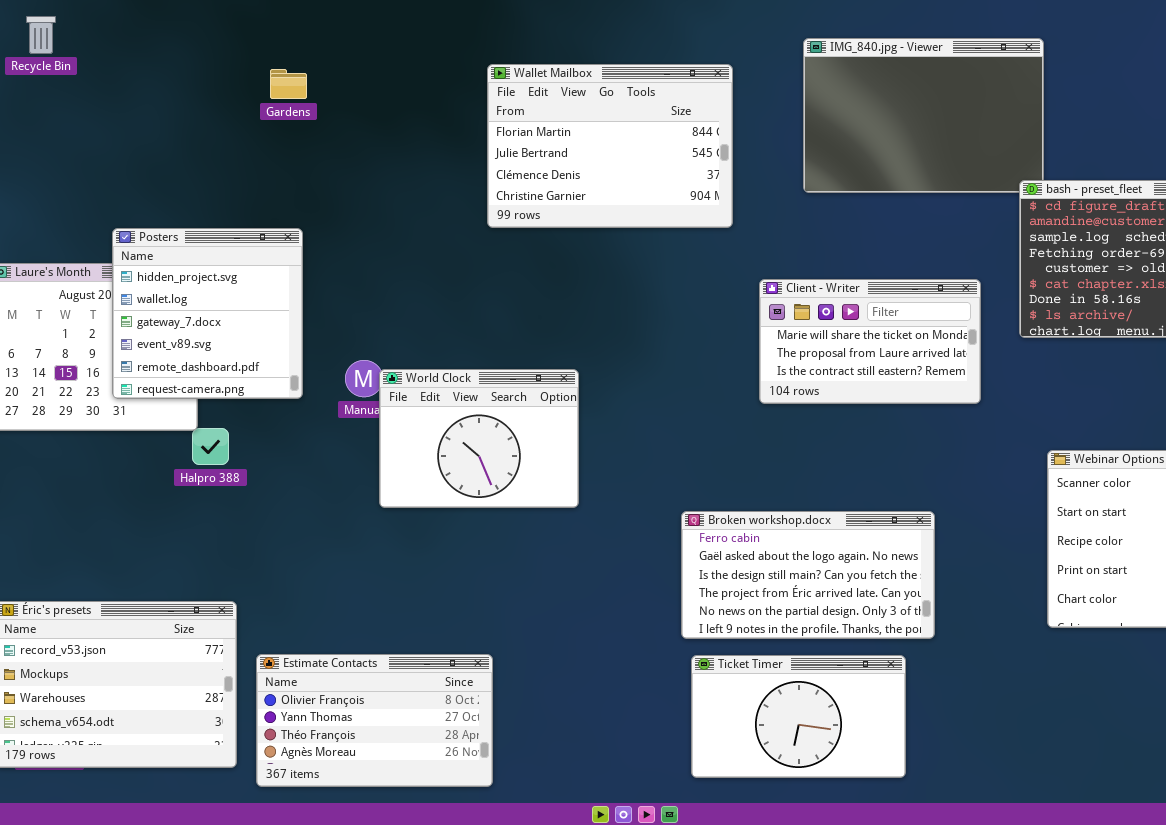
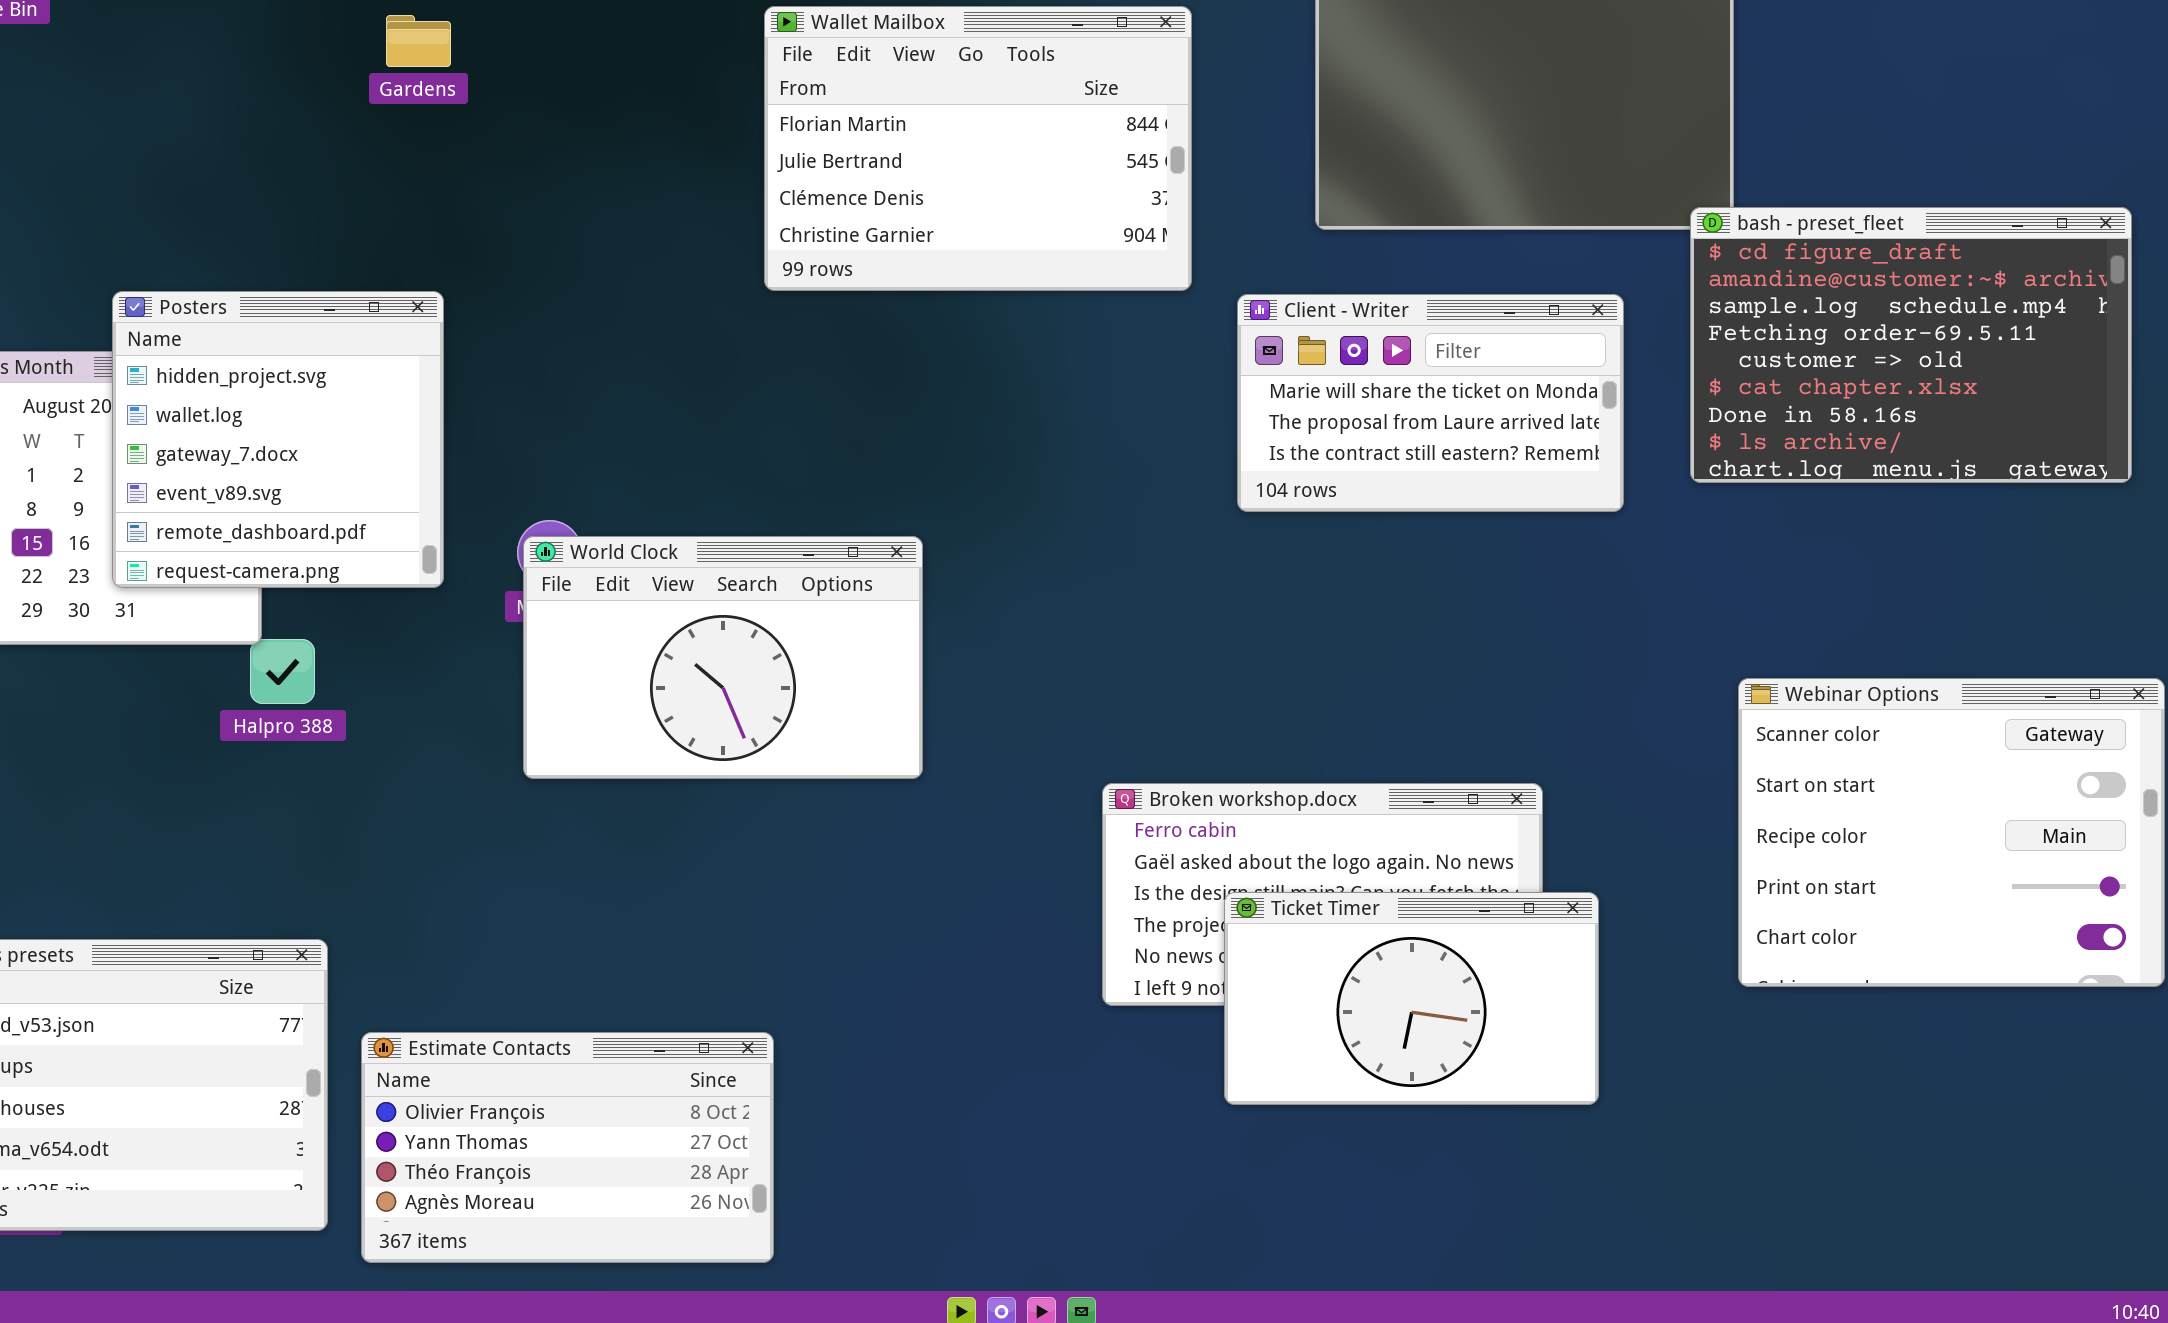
Client - Writer: [759,279,981,404] -> [1237,294,1624,512], moved
World Clock: [379,369,579,508] -> [523,536,923,779], resized
Ticket Timer: [691,655,906,778] -> [1224,892,1599,1105], moved

